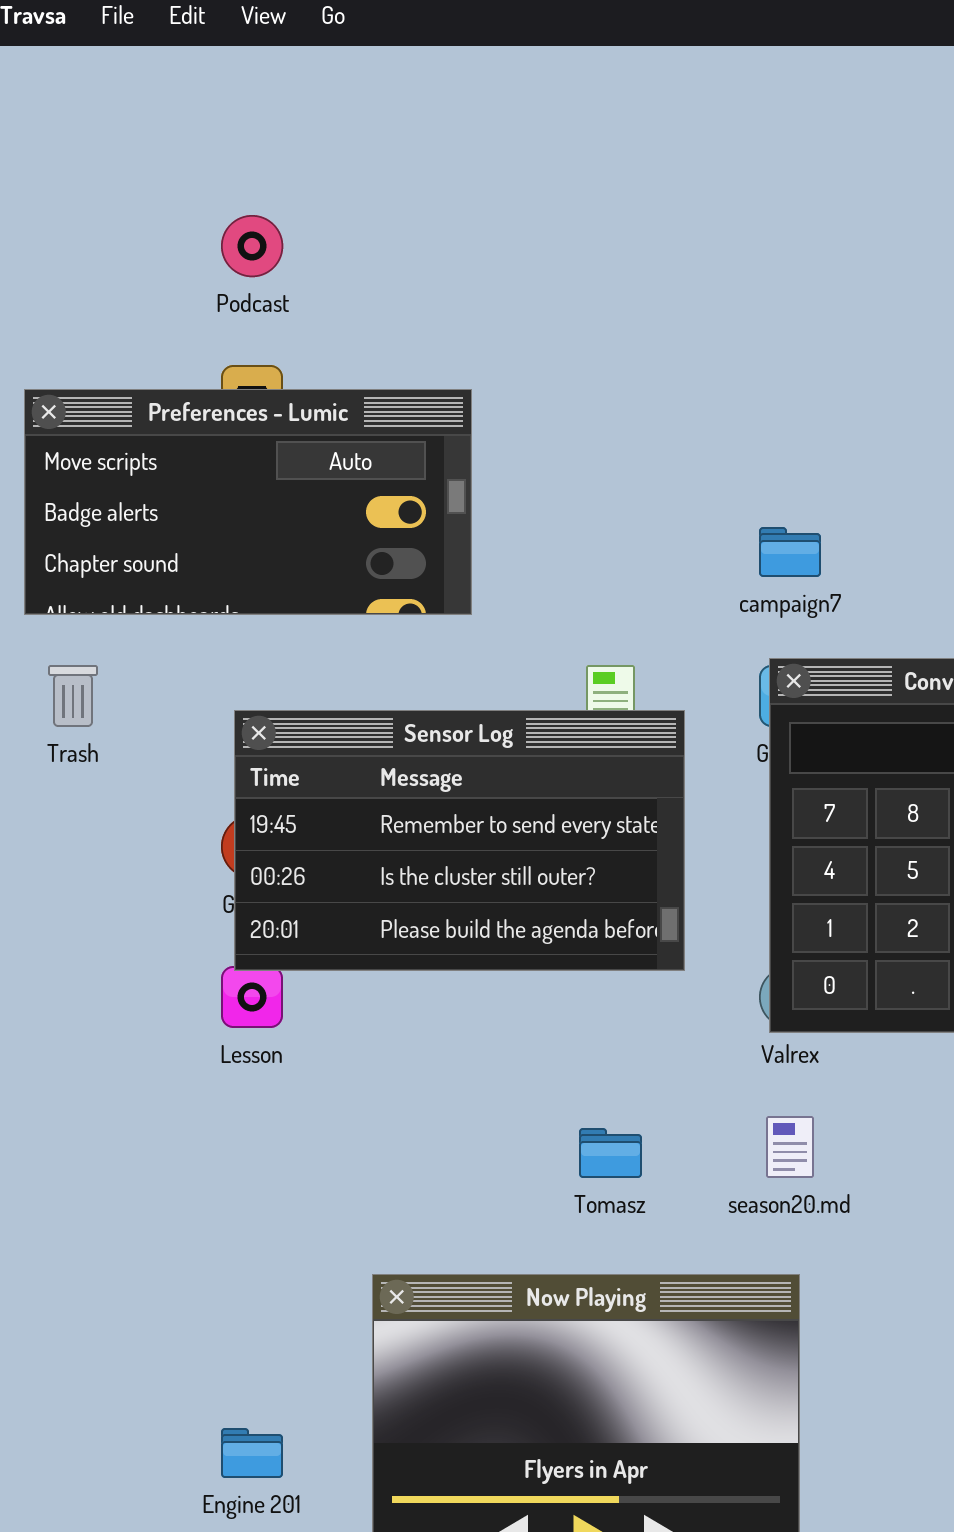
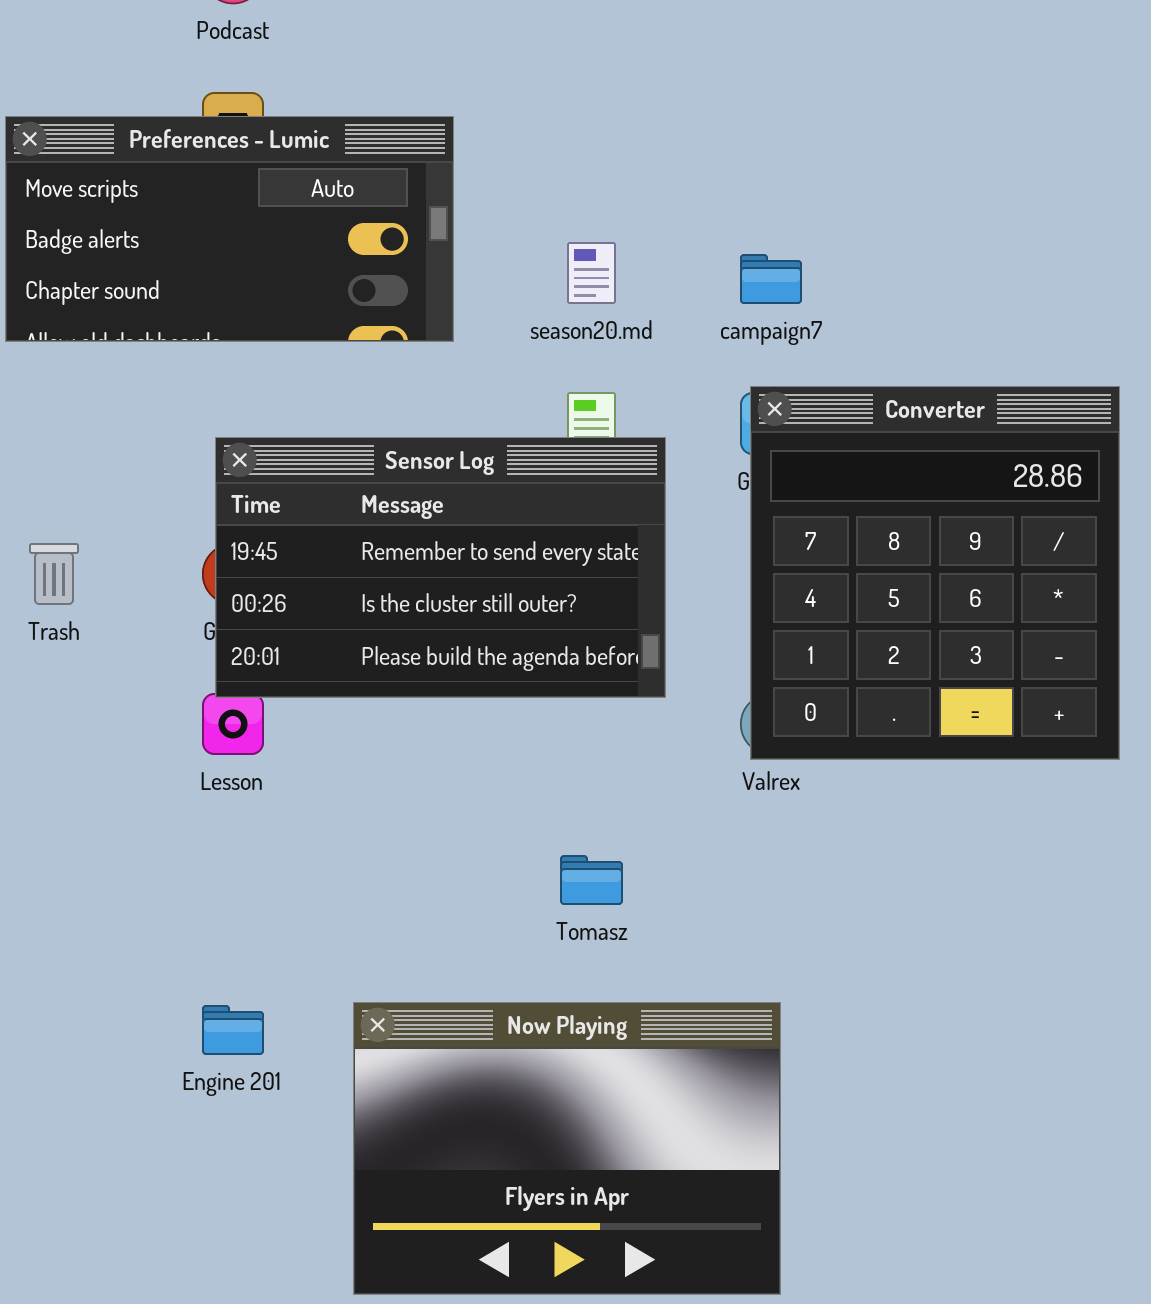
Trash: [48,665,98,727] -> [29,543,79,605], moved
season20.md: [766,1116,814,1178] -> [567,242,616,304], moved
Engine 201: [221,1428,283,1478] -> [202,1005,264,1055], moved

